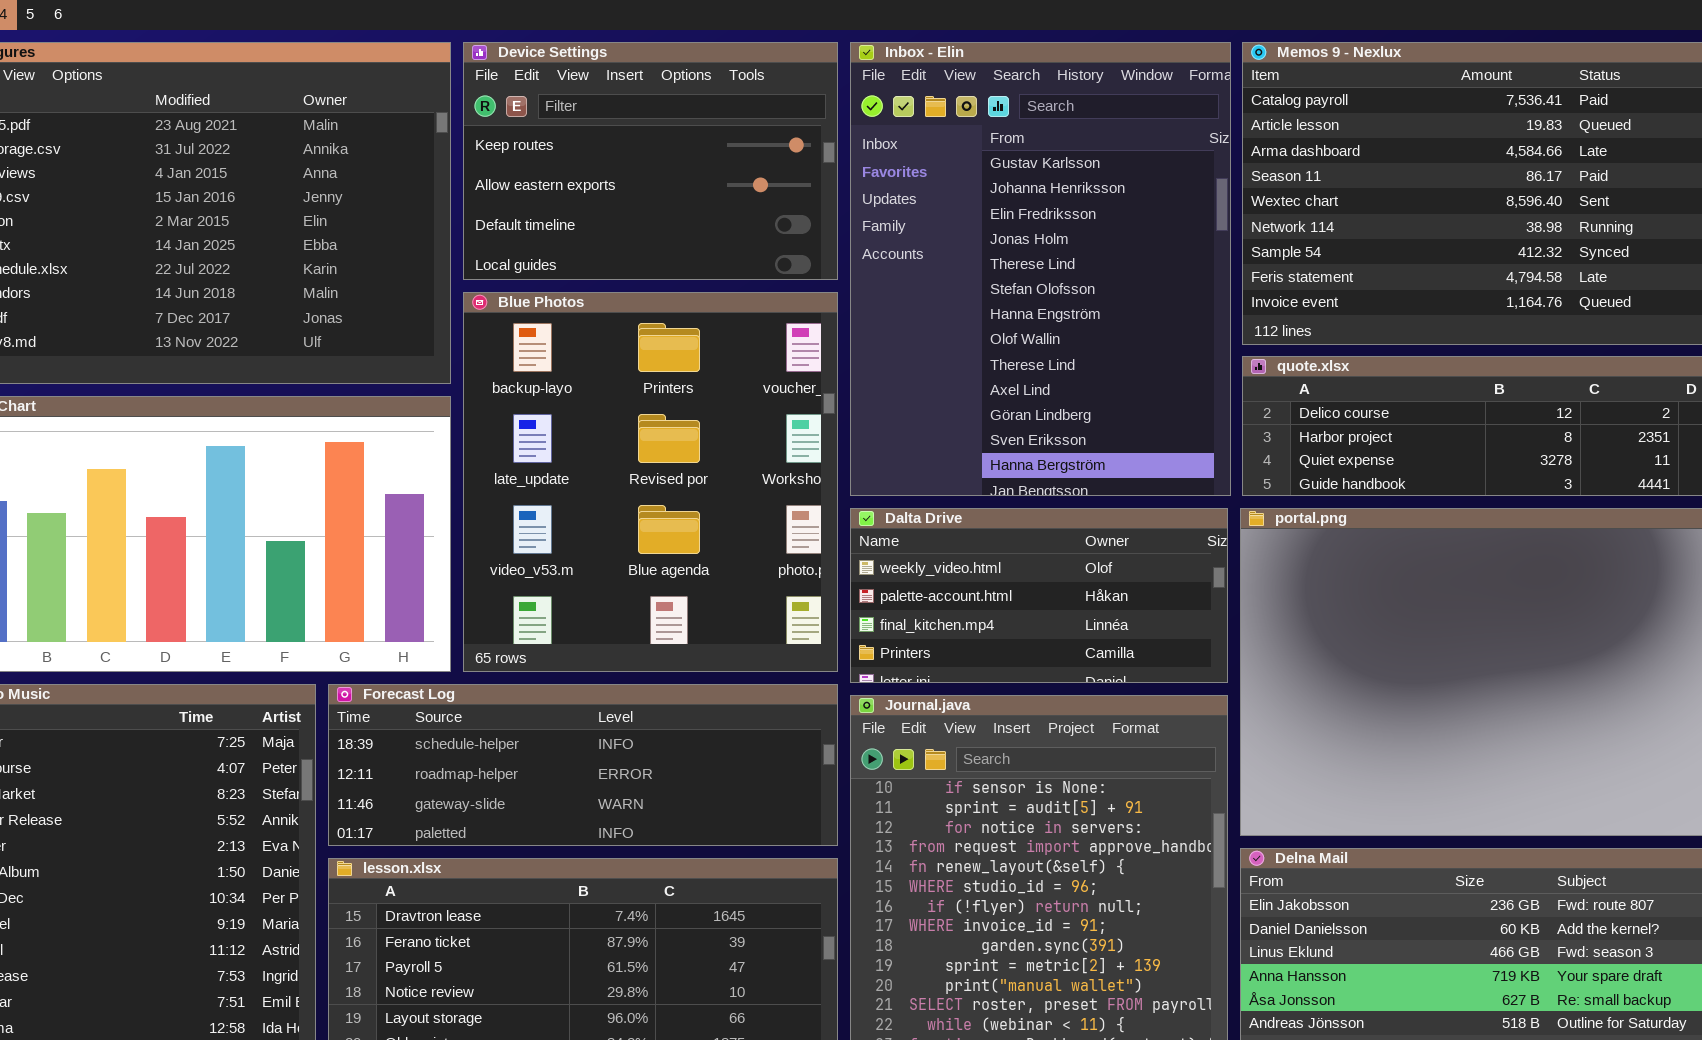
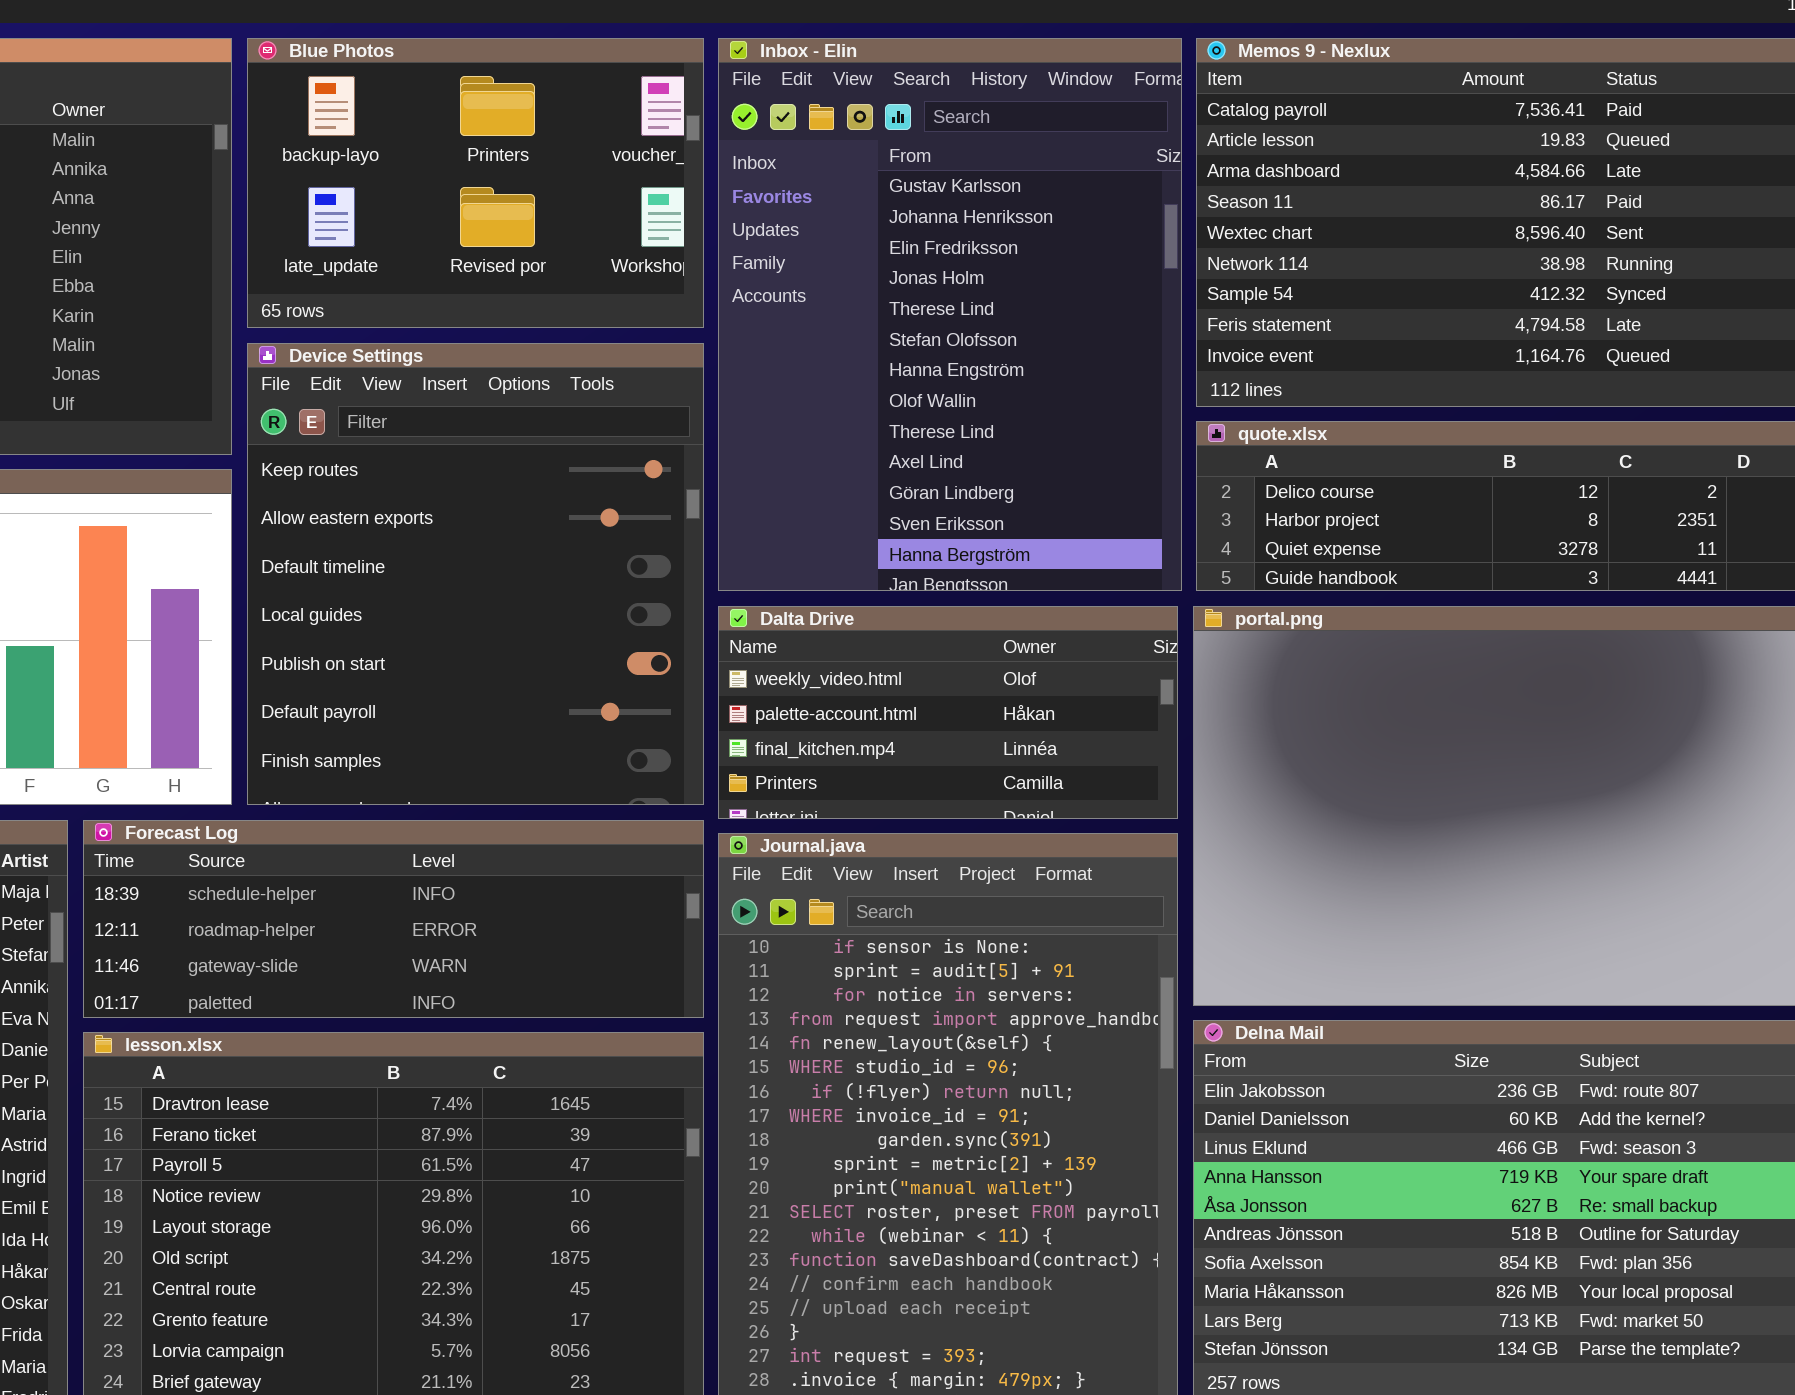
Device Settings: [463,42,838,280] -> [247,343,704,805], moved, resized
Blue Photos: [463,292,838,672] -> [247,38,704,328], moved, resized

